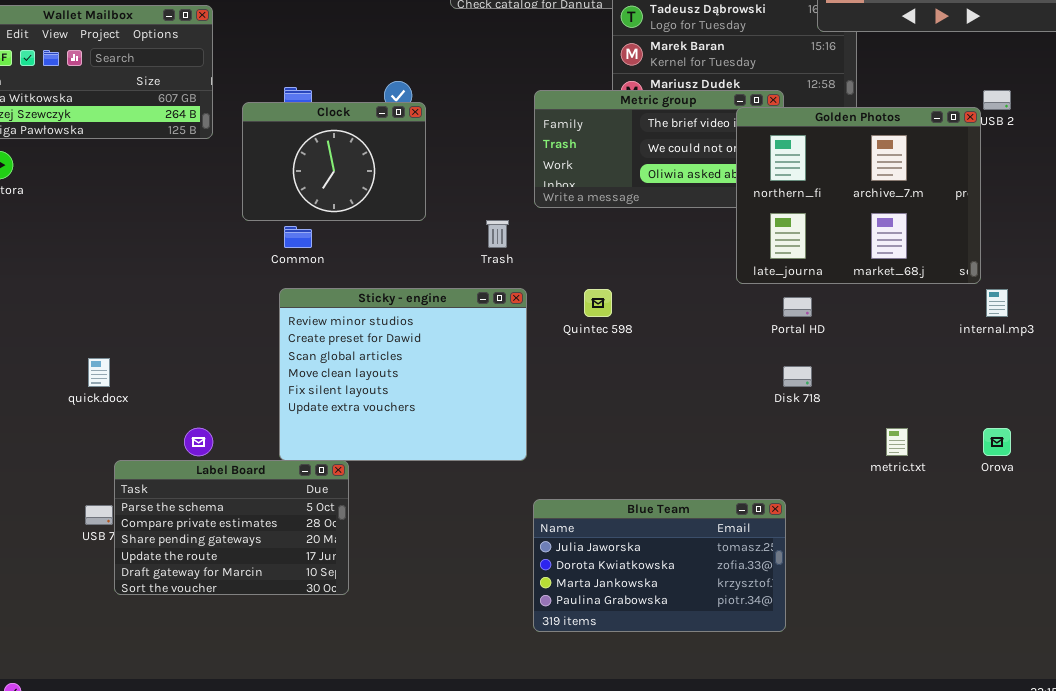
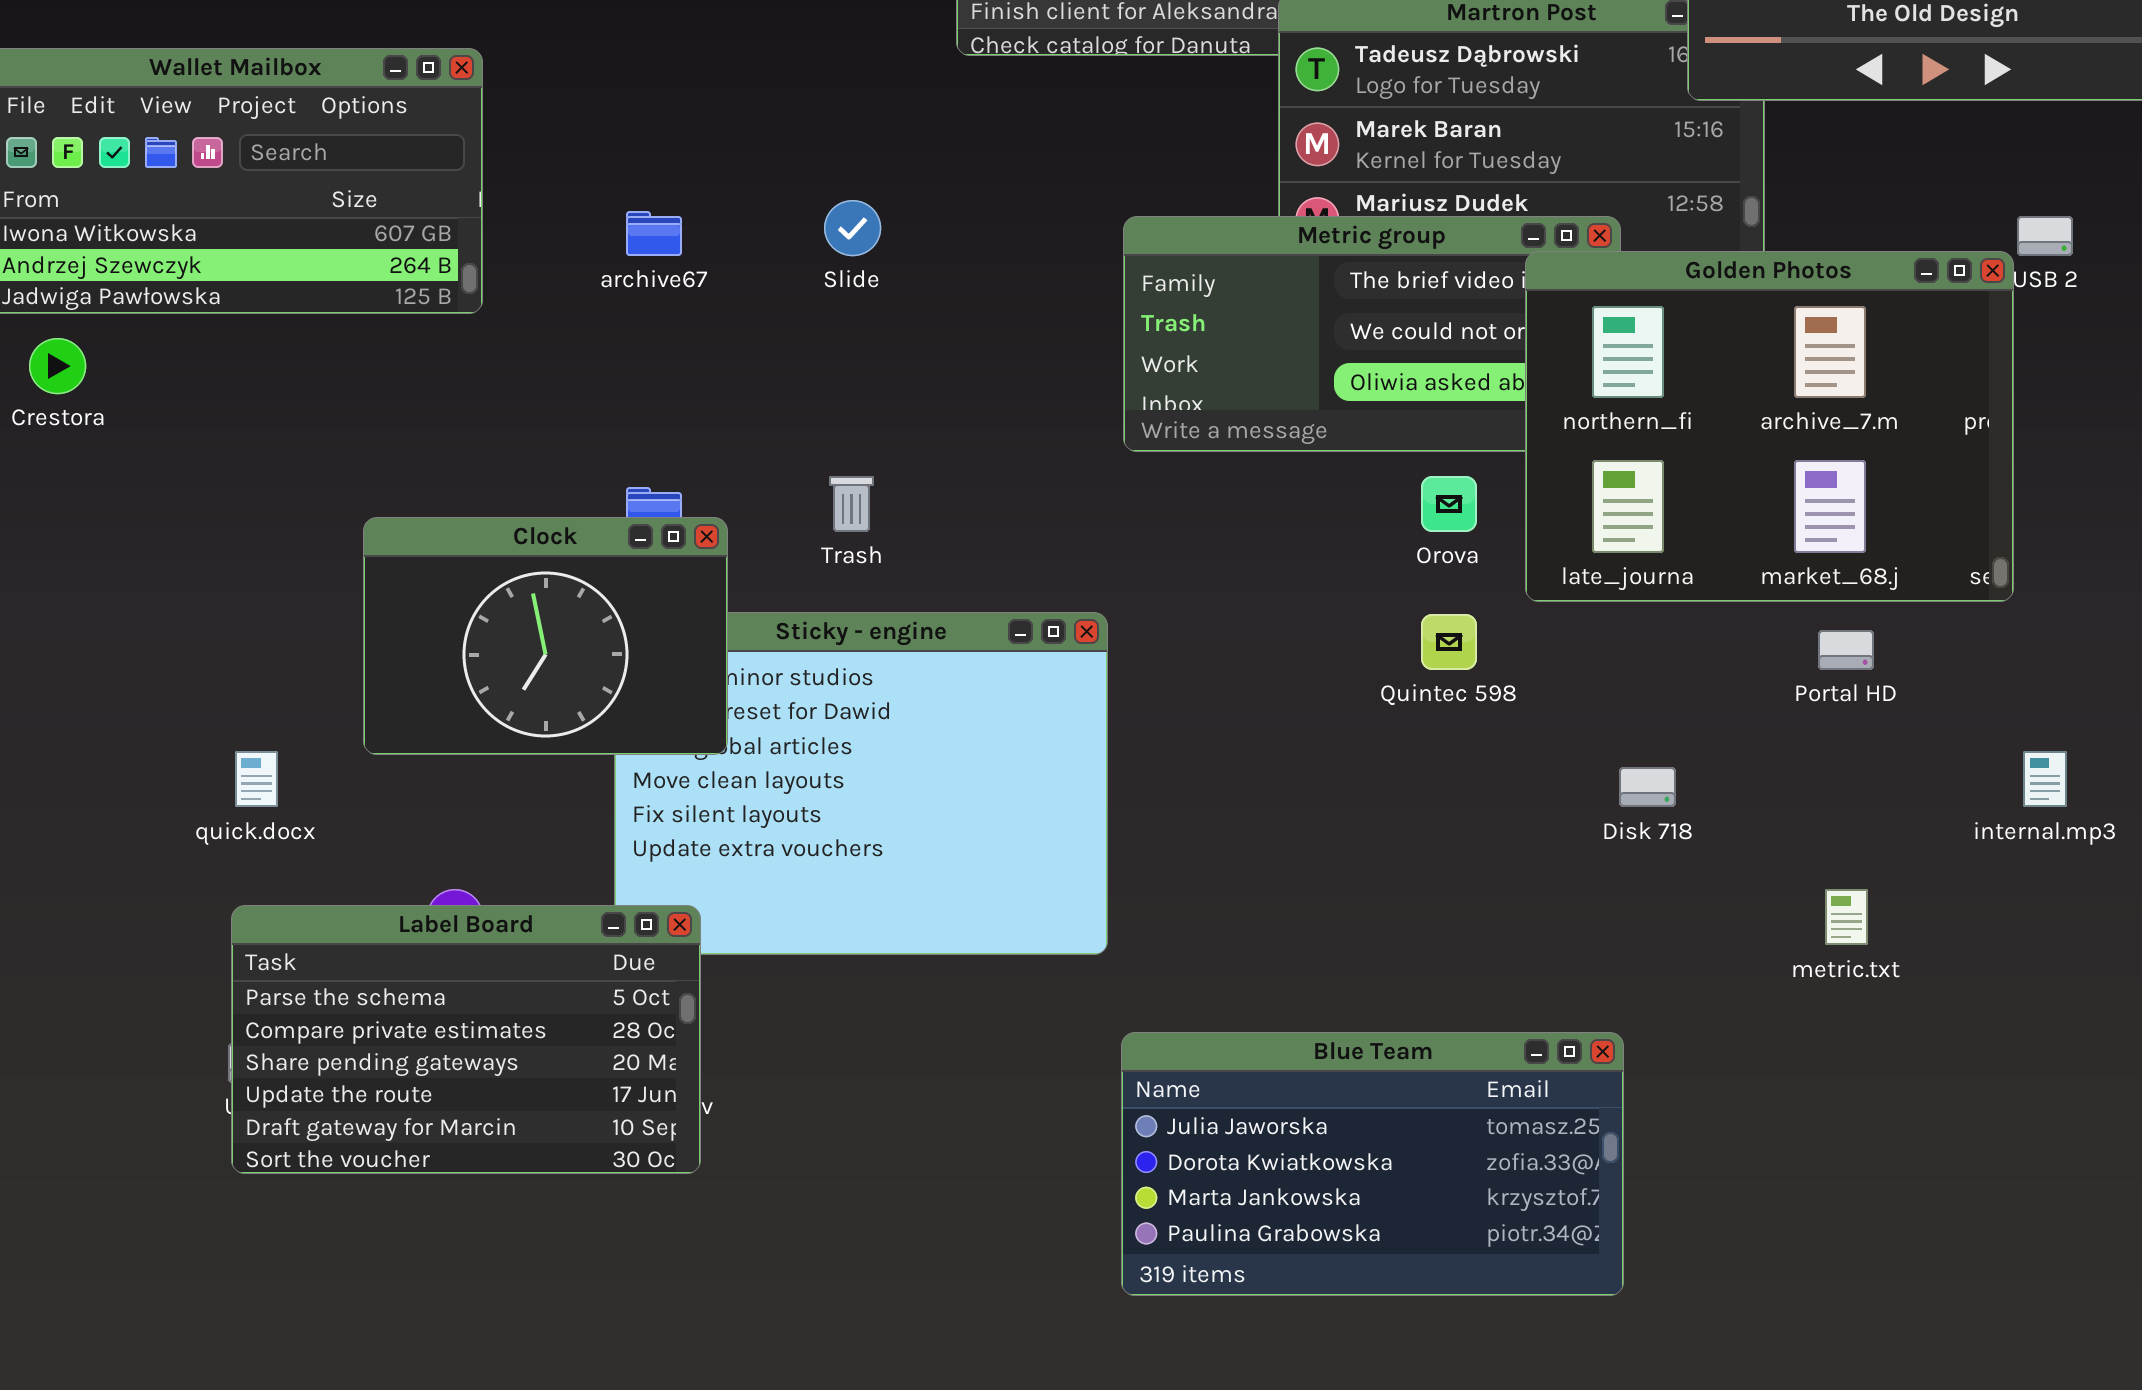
Clock: [242,102,426,221] -> [363,517,728,755], moved
Trash: [486,220,509,248] -> [829,476,874,532], moved
Quintec 598: [584,289,612,317] -> [1421,614,1477,670], moved
internal.mp3: [986,289,1008,317] -> [2023,751,2067,807], moved
Portal HD: [783,297,812,317] -> [1818,630,1874,670], moved
Orova: [983,428,1011,456] -> [1421,476,1477,532], moved
Label Board: [114,460,349,595] -> [231,905,701,1174], moved

